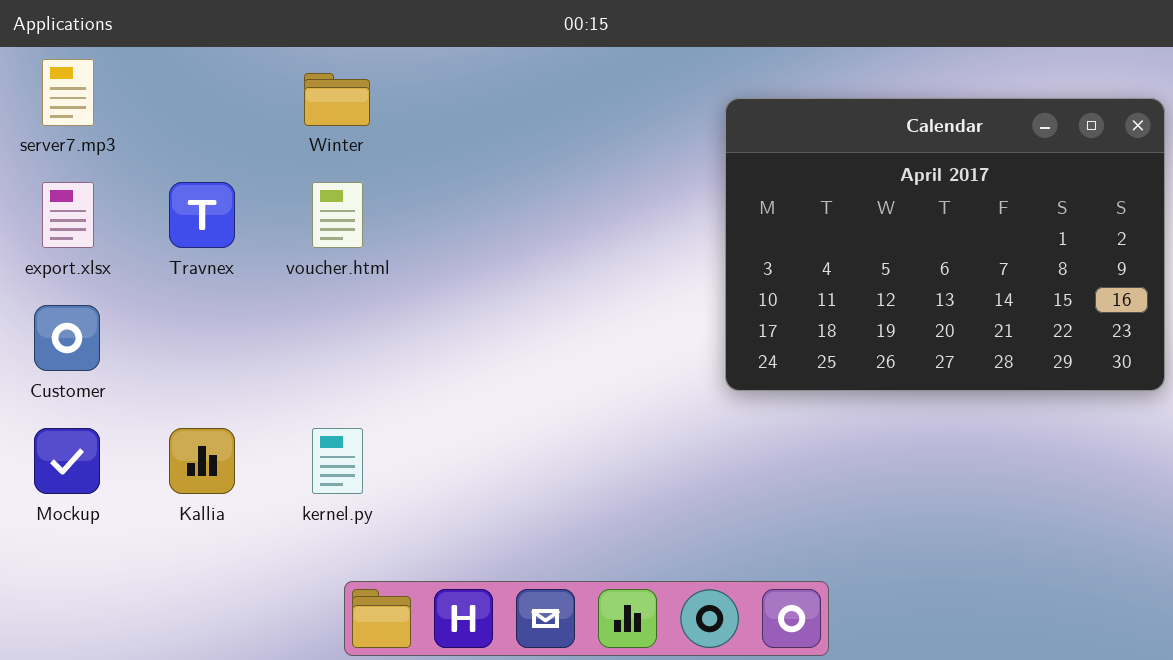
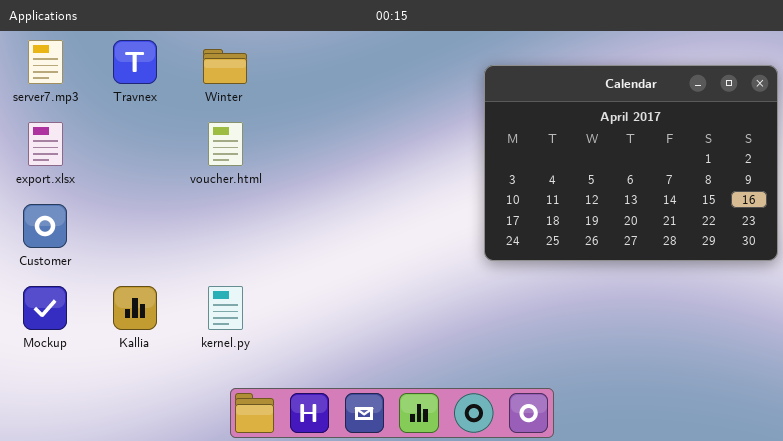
Travnex: [169,182,235,248] -> [113,40,157,84], moved

